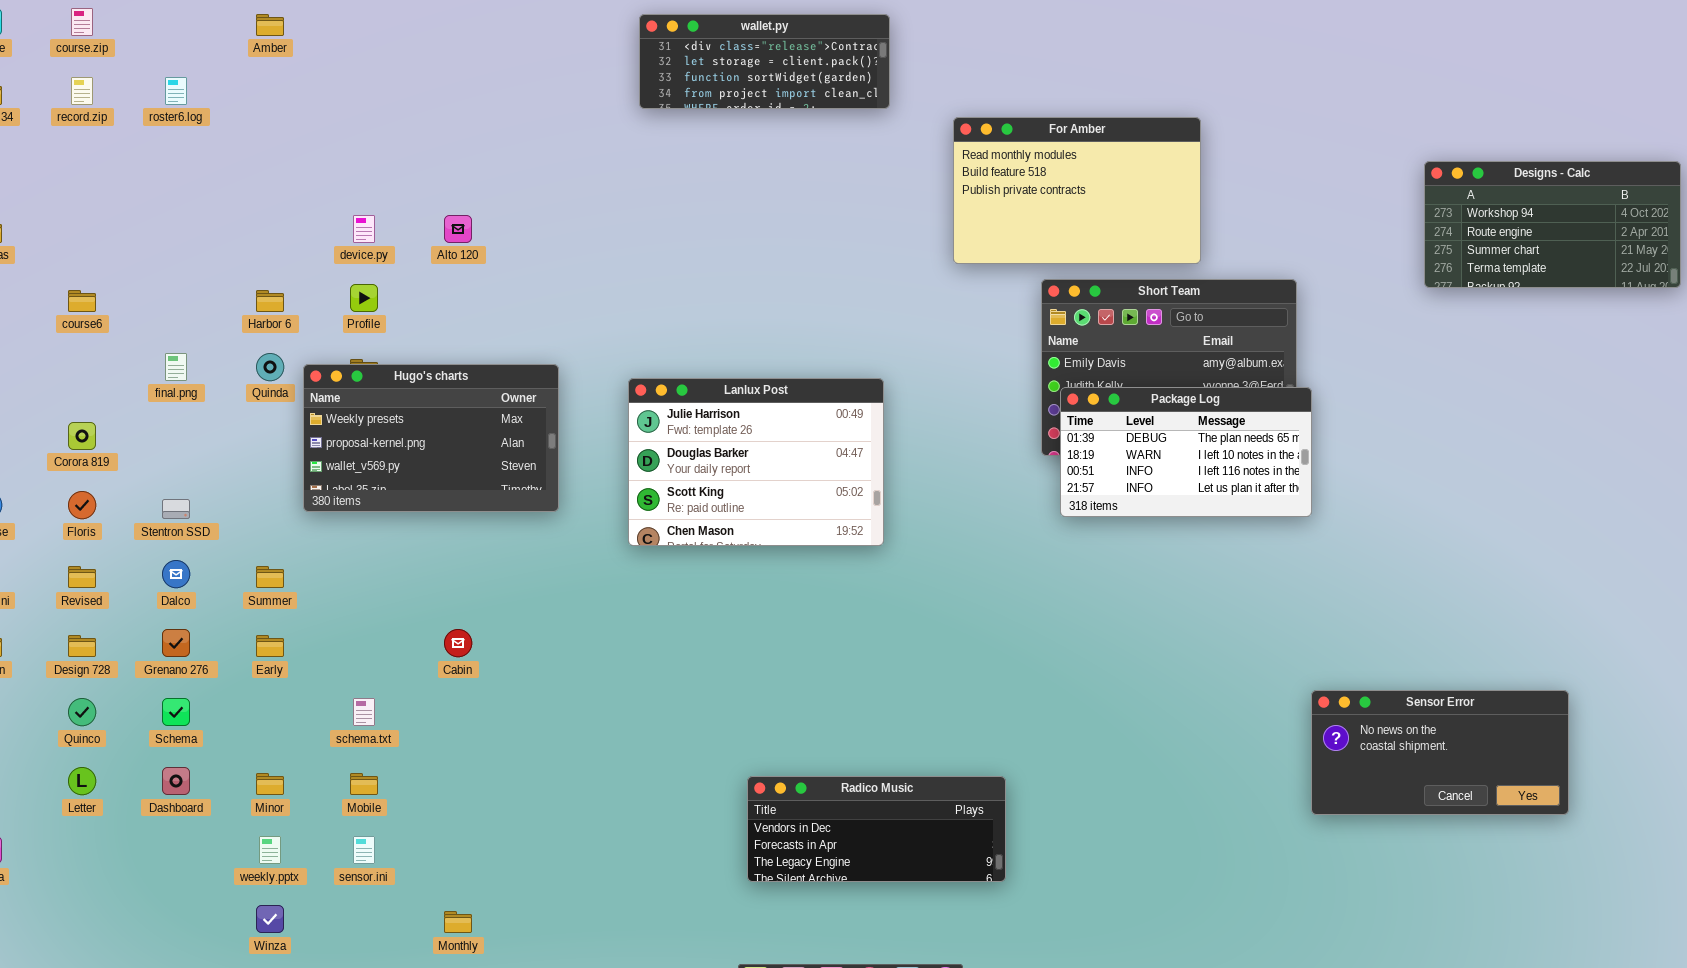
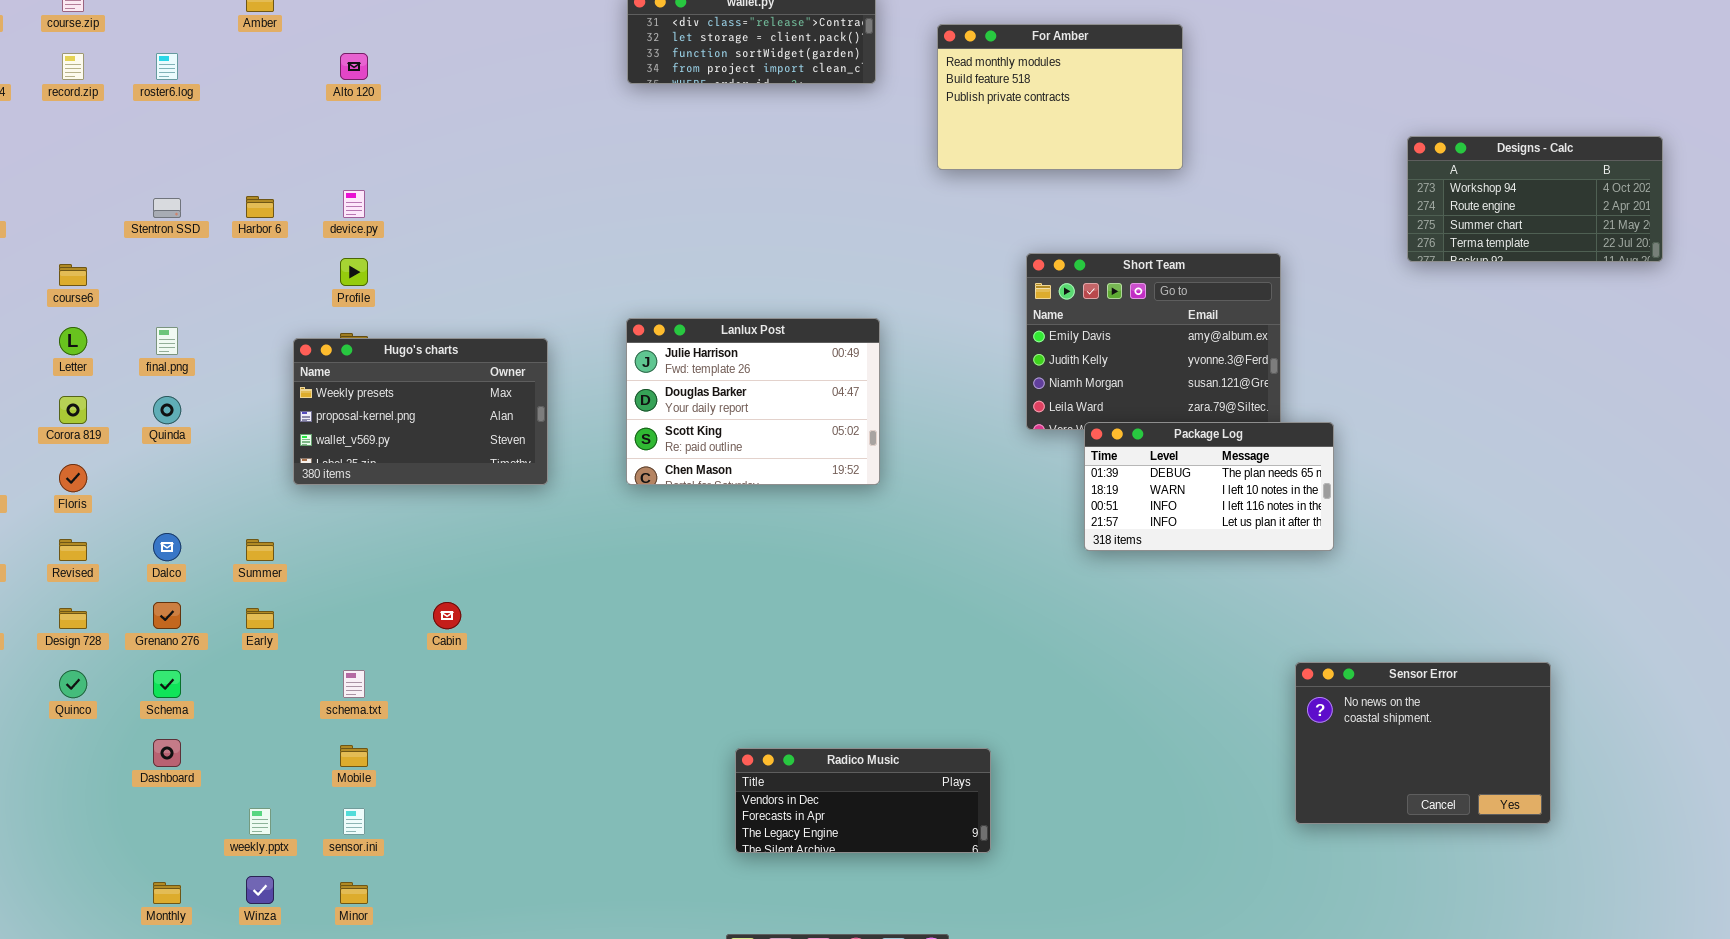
For Amber: [953,117,1201,264] -> [937,24,1183,170], moved
Alto 120: [444,215,472,243] -> [340,53,368,80], moved
Harbor 6: [256,290,284,312] -> [246,196,274,218], moved
Quinda: [256,353,284,381] -> [153,396,181,424], moved
Lanlux Post: [628,378,884,546] -> [626,318,880,485], moved
Package Log: [1060,387,1312,517] -> [1084,422,1334,551], moved
Stentron SSD: [162,499,190,519] -> [153,198,181,218], moved
Sensor Error: [1311,690,1569,815] -> [1295,662,1551,824], resized
Letter: [68,767,96,795] -> [59,327,87,355], moved
Minor: [256,773,284,795] -> [340,882,368,904], moved
Monthly: [444,911,472,933] -> [153,882,181,904], moved

